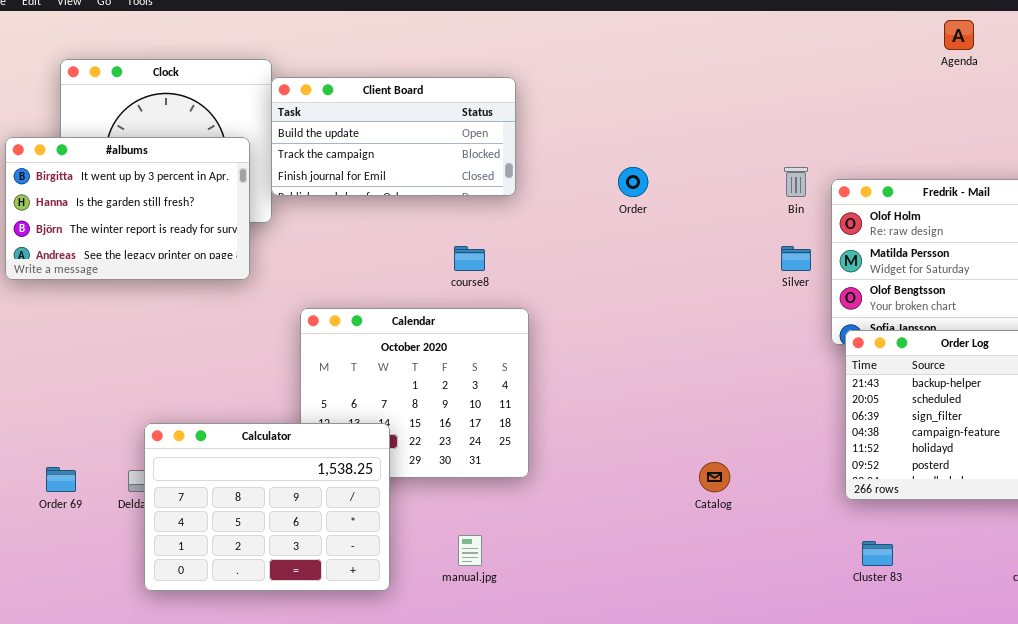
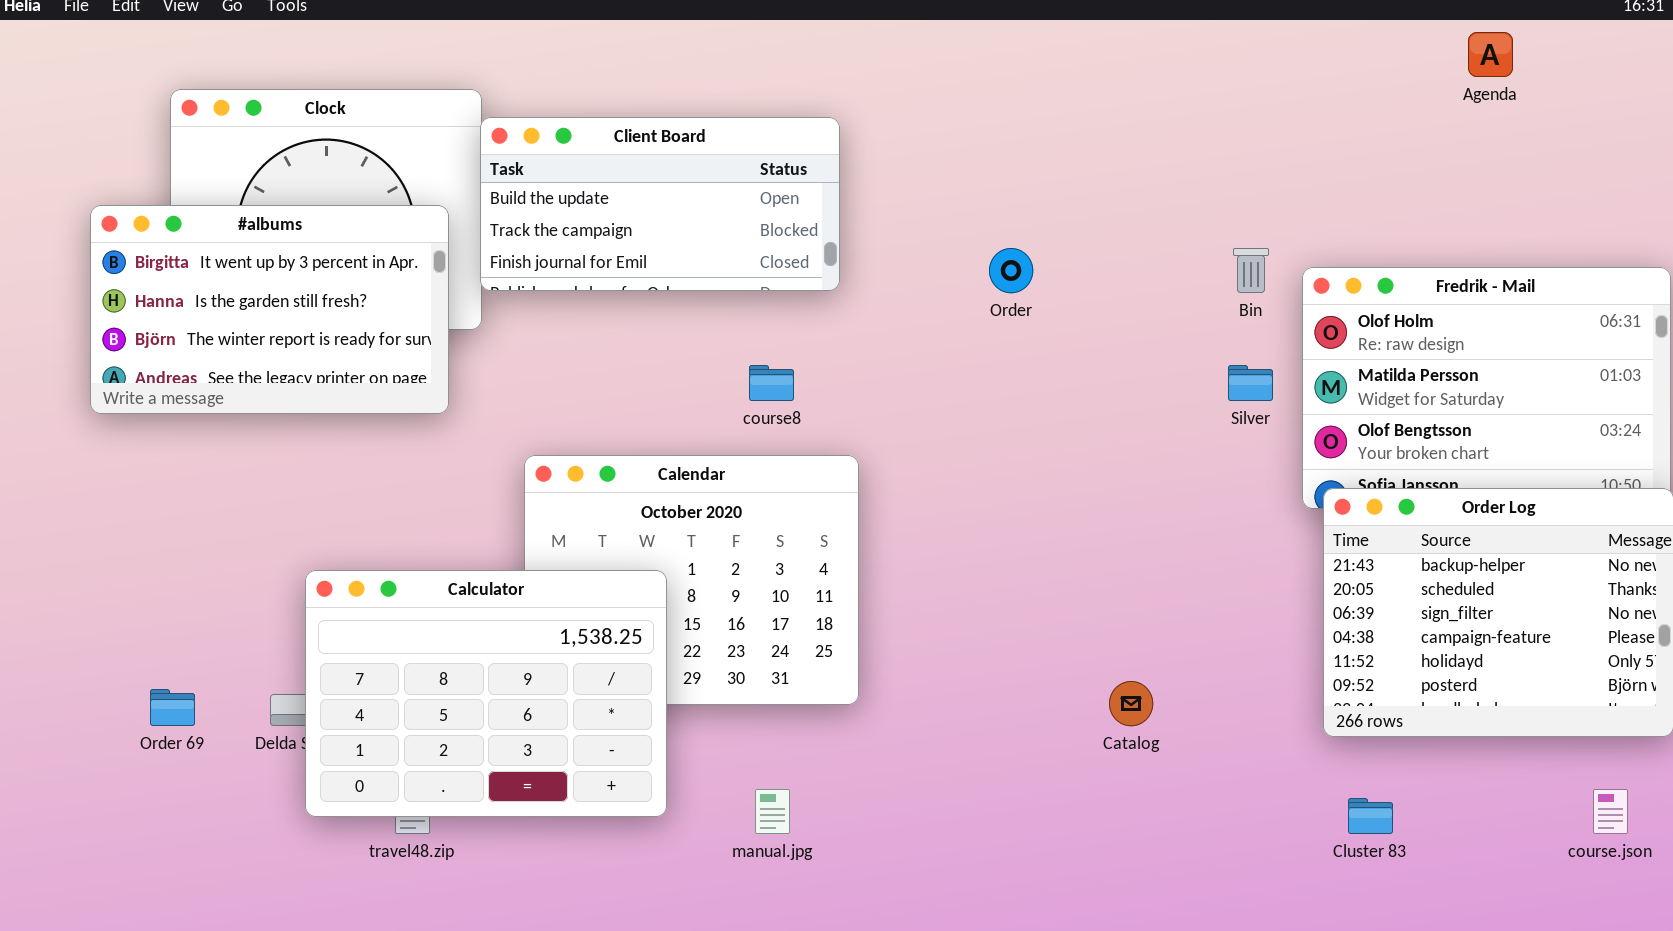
Calculator: [144,423,390,591] -> [305,570,667,817], moved

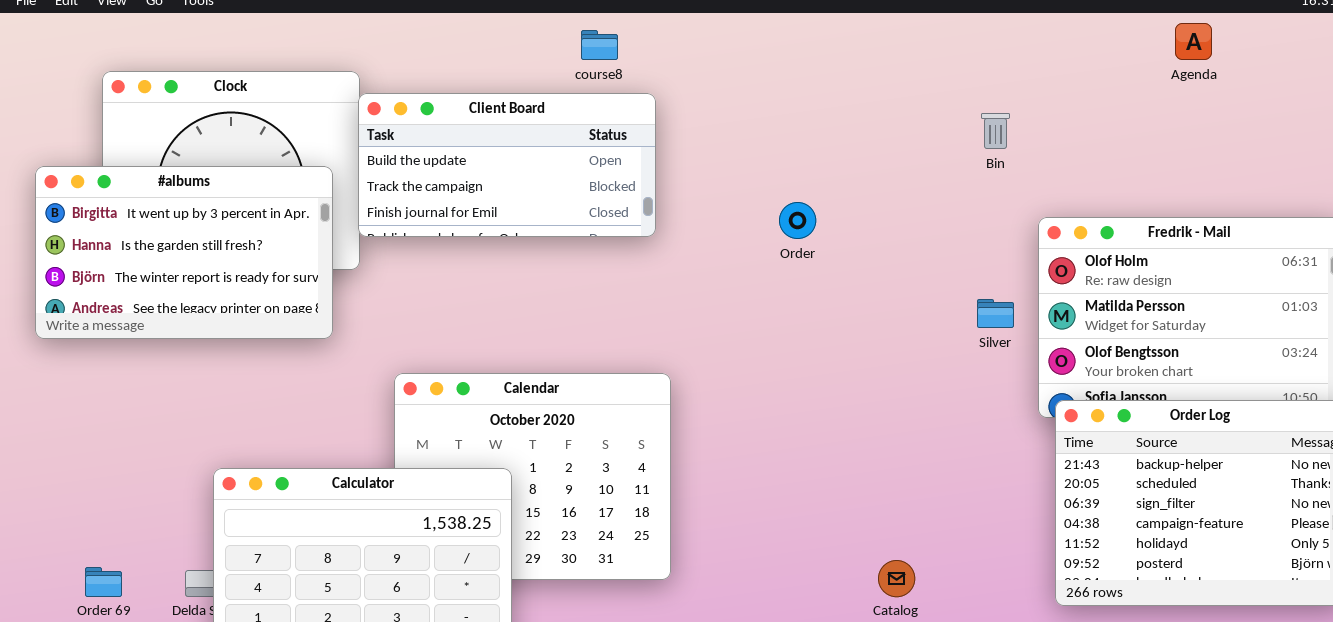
Bin: [1233,248,1269,293] -> [981,113,1010,149], moved
course8: [749,365,794,401] -> [581,30,618,60], moved

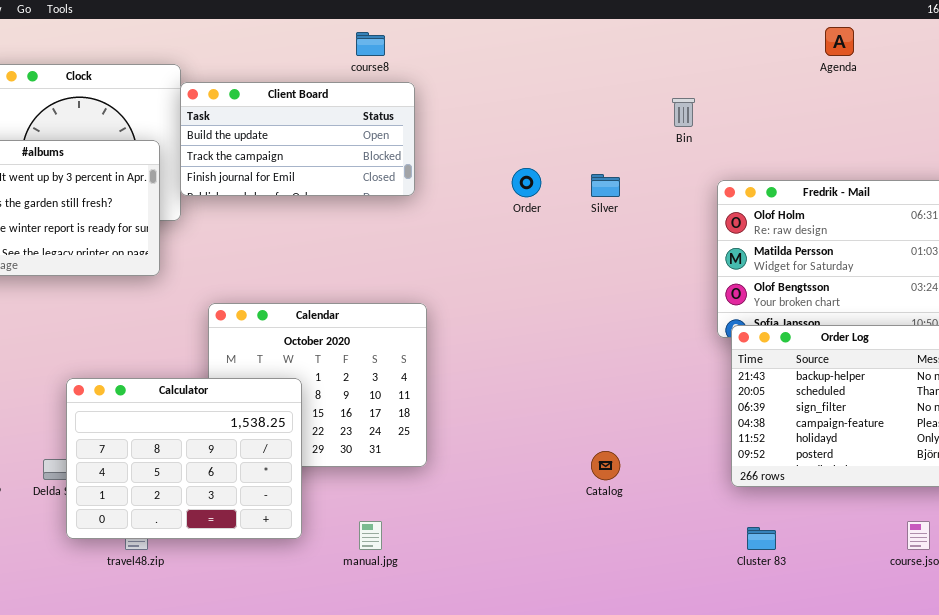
Silver: [977,299,1014,328] -> [591,174,620,197], moved

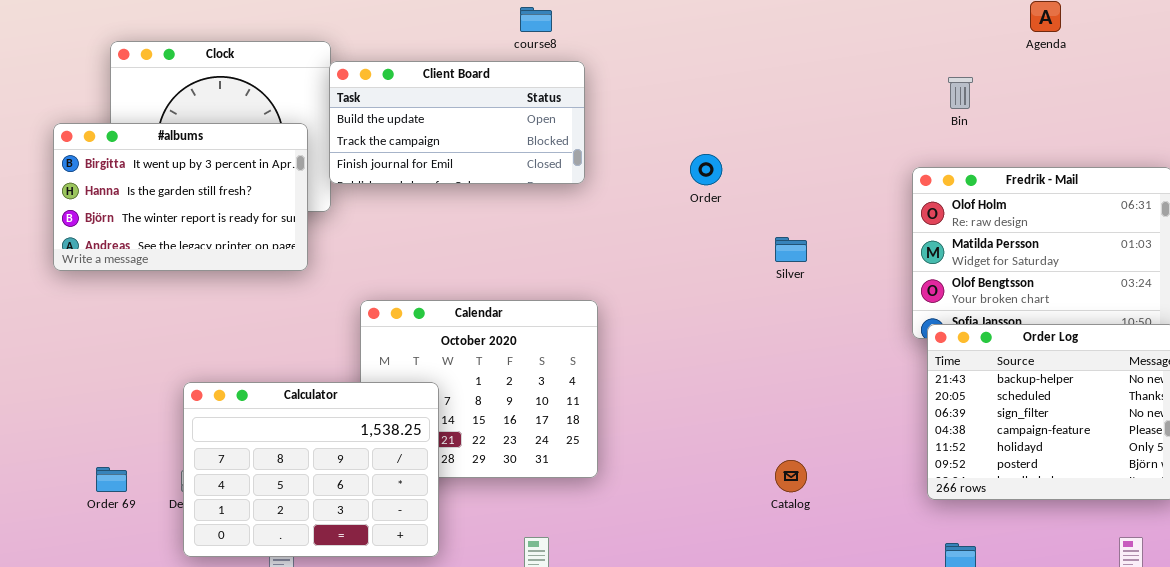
Bin: [672,98,695,127] -> [948,77,973,109], moved
Silver: [591,174,620,197] -> [775,237,807,262], moved
Calculator: [66,378,302,539] -> [183,382,439,557], moved

